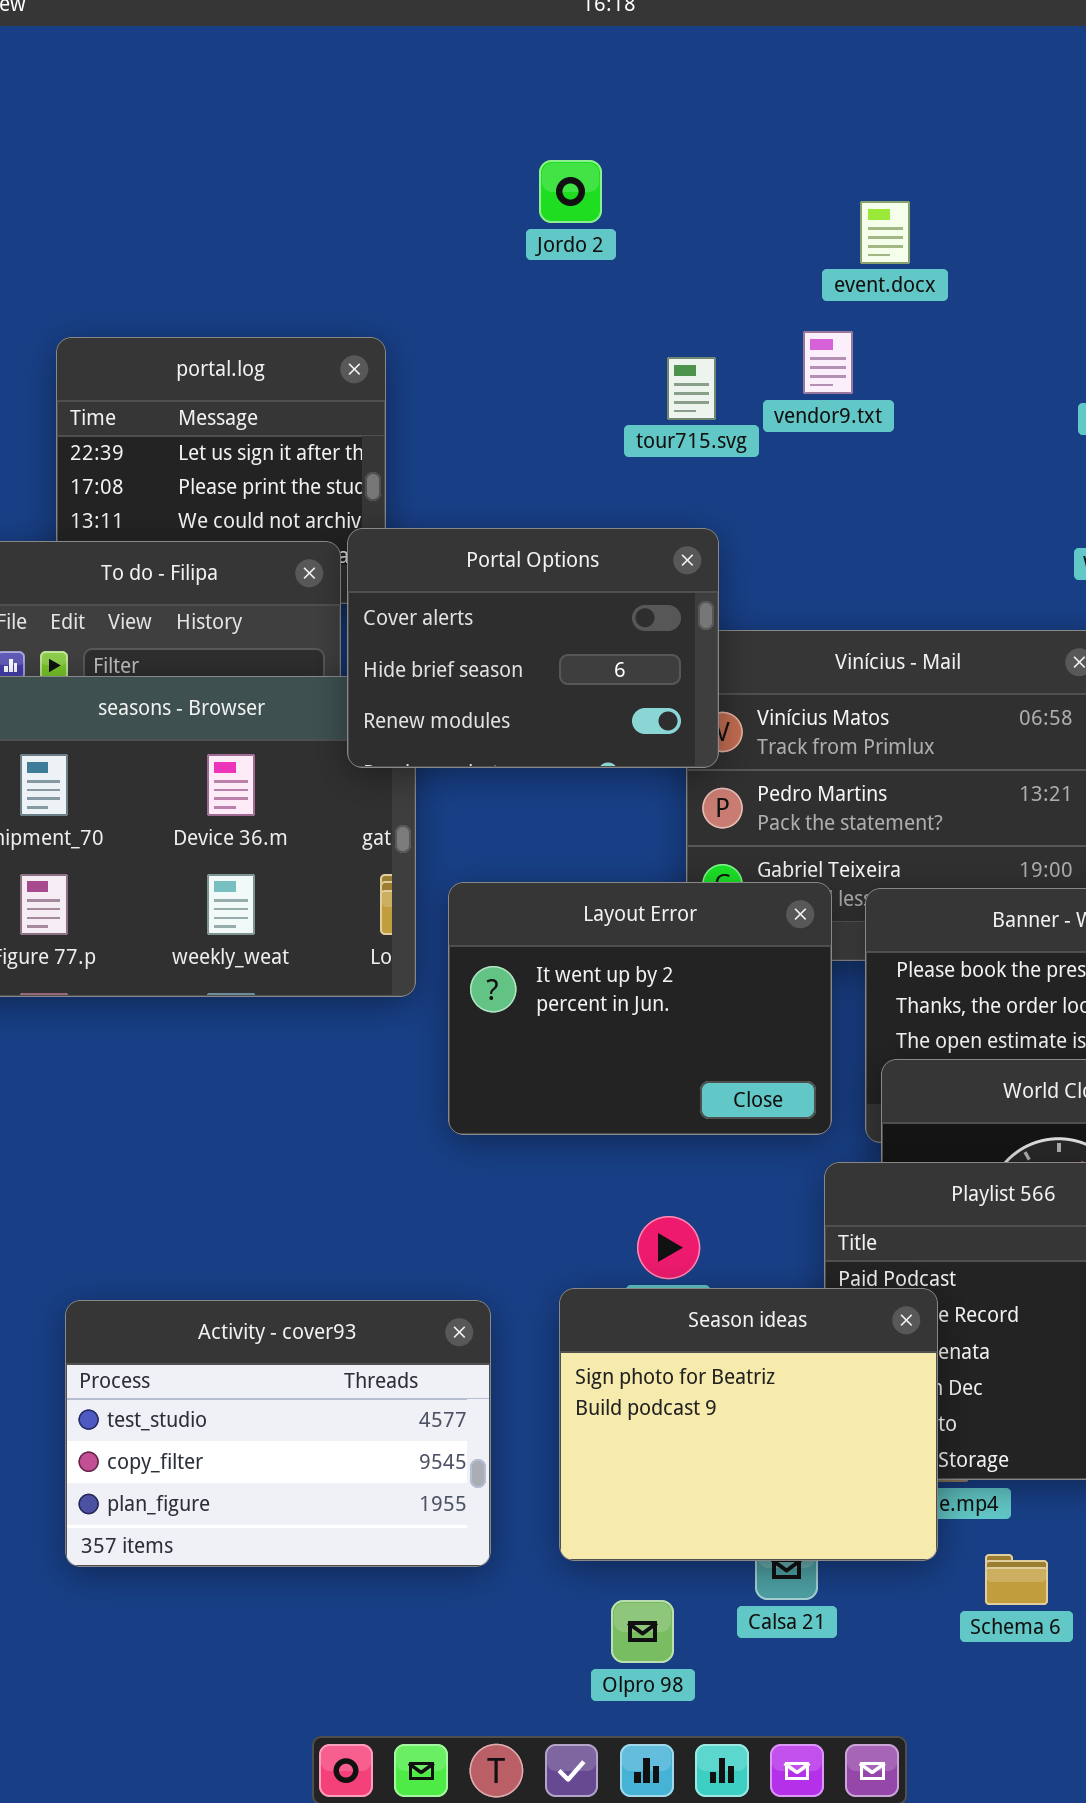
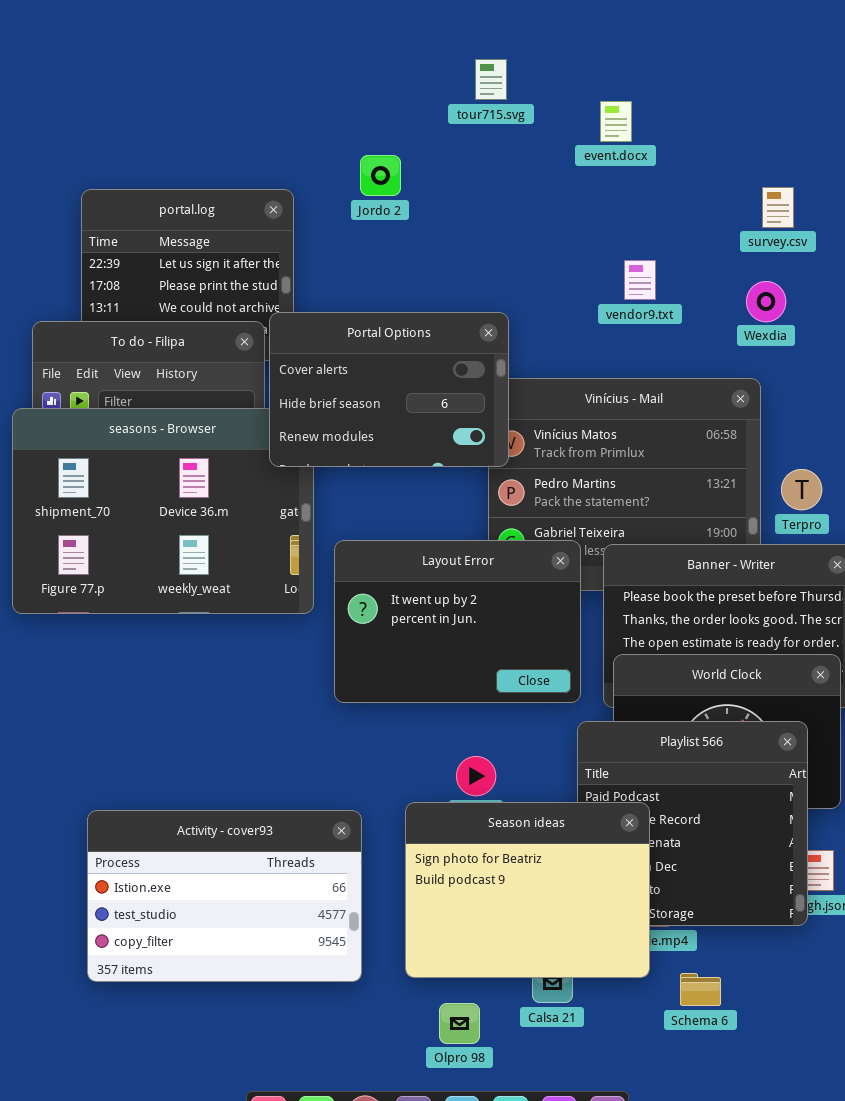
Jordo 2: [539,160,602,223] -> [360,155,401,196], moved
vendor9.txt: [803,331,853,394] -> [624,260,656,300], moved
tour715.svg: [667,357,716,420] -> [475,59,507,100], moved
Activity - cover93: [65,1300,491,1567] -> [87,810,362,982], scrolled up 1 row

